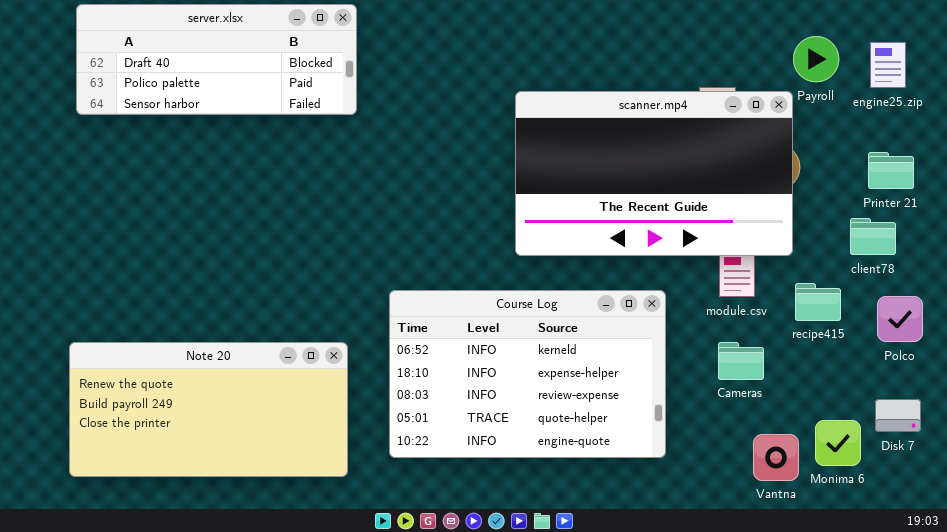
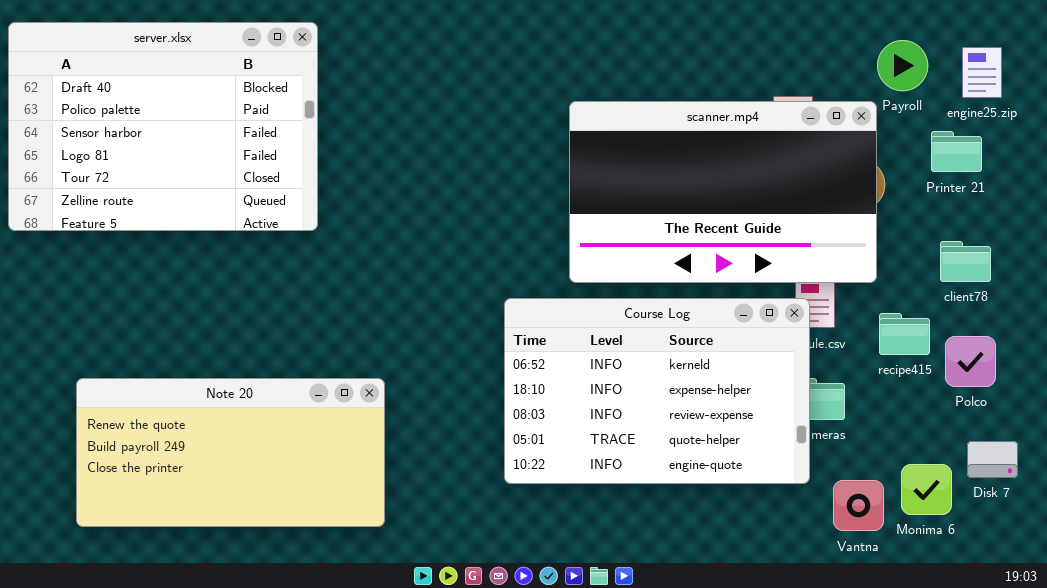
server.xlsx: [76,4,357,115] -> [8,22,318,231], moved, resized
Printer 21: [868,152,914,189] -> [931,131,982,172], moved
Course Log: [389,290,666,458] -> [504,298,810,484], moved
Polco: [877,296,923,342] -> [945,336,996,387], moved

